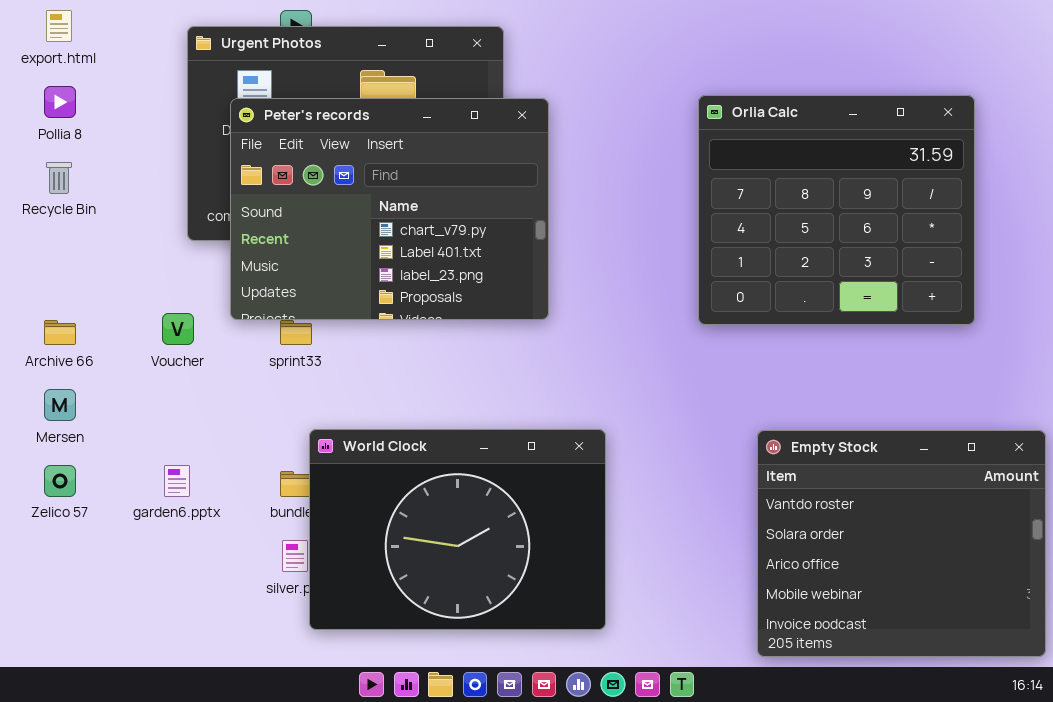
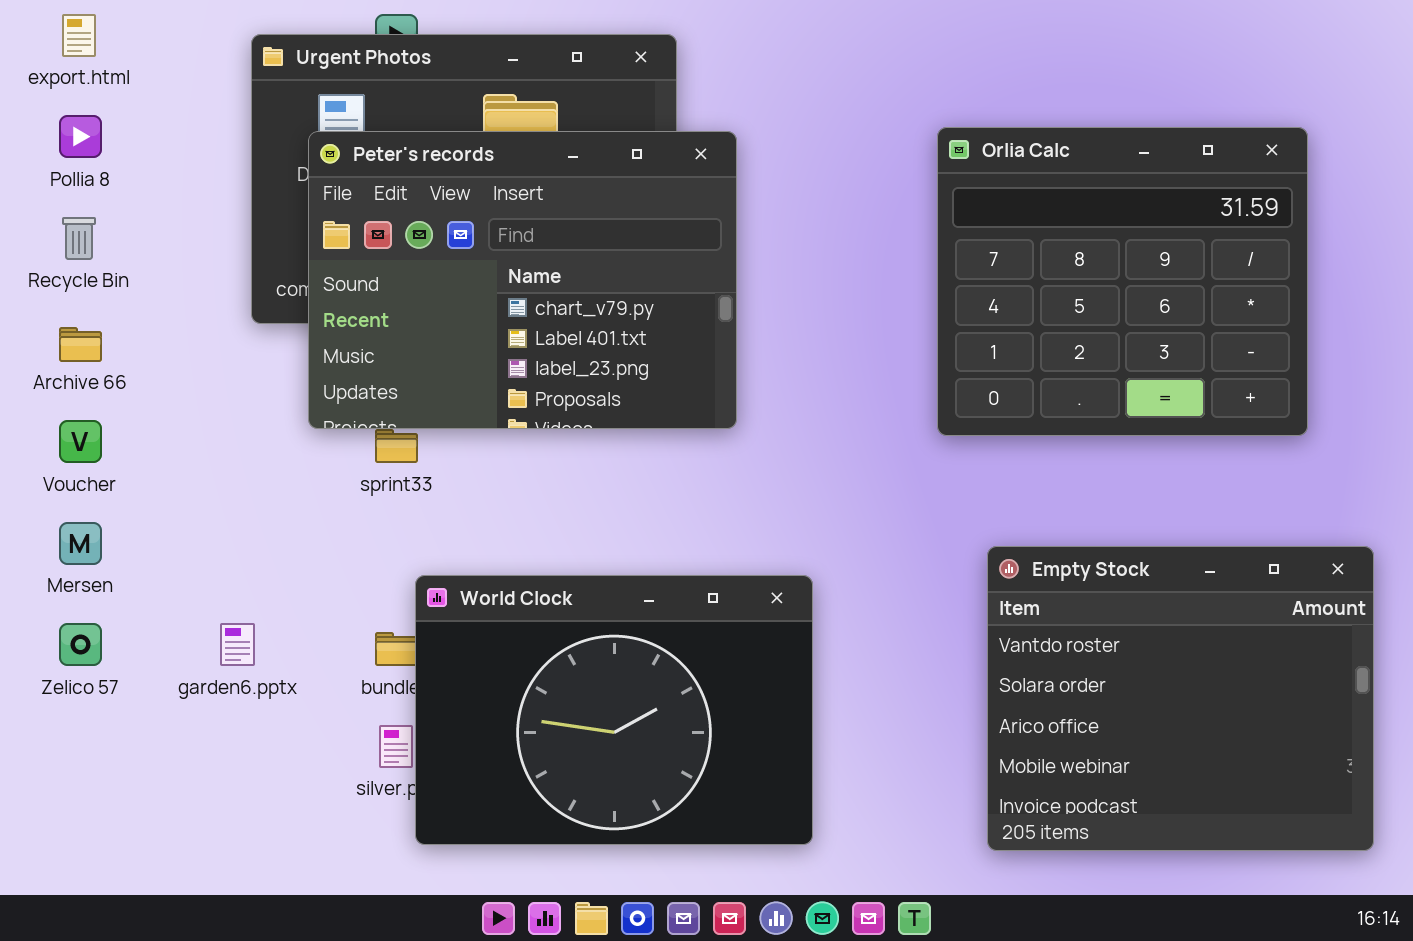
Voucher: [162,313,194,345] -> [59,420,102,463], moved
Archive 66: [44,320,76,345] -> [59,327,102,362], moved
Empty Stock: [757,430,1046,657] -> [987,546,1374,851], moved

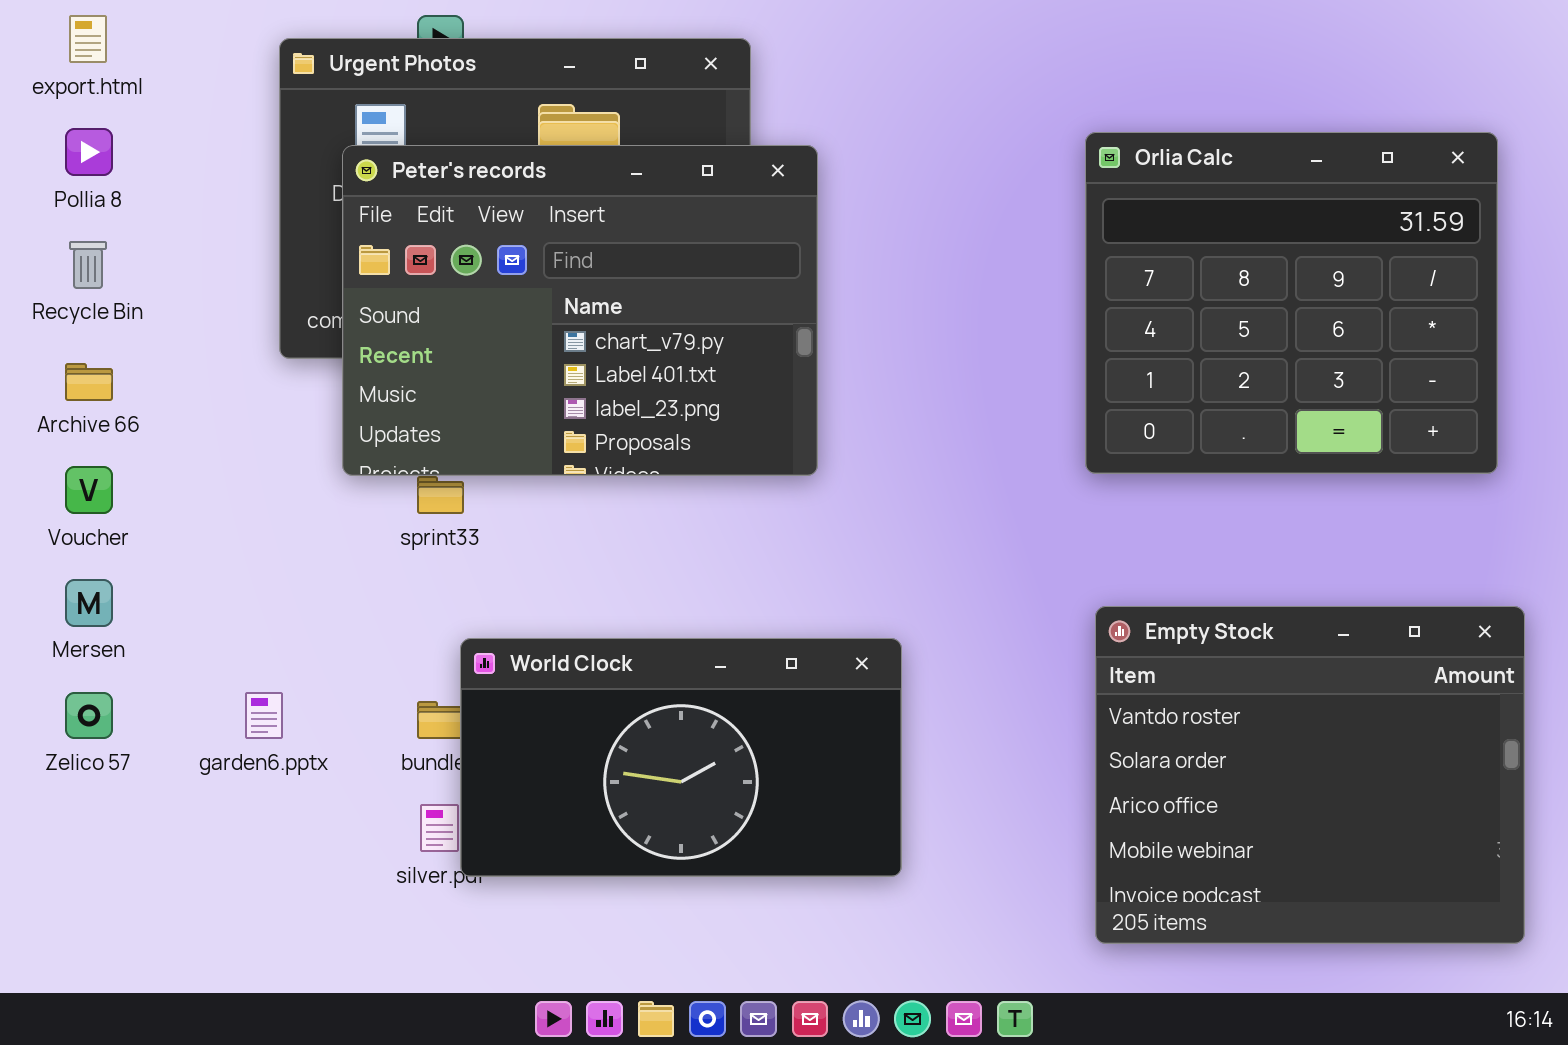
Orlia Calc: [937,127,1308,436] -> [1085,132,1498,474], moved
World Clock: [415,575,813,845] -> [460,638,902,877], resized

